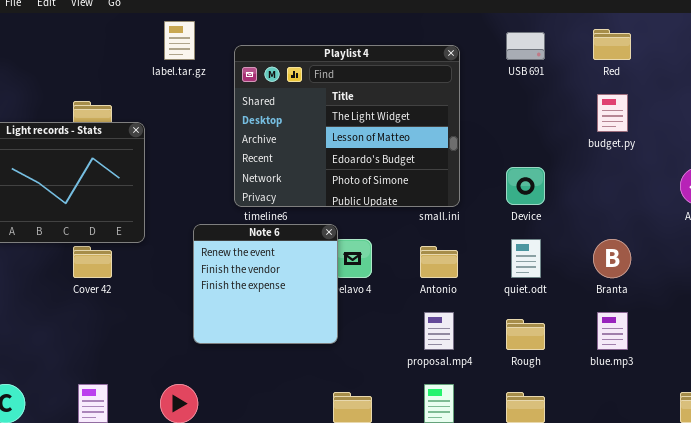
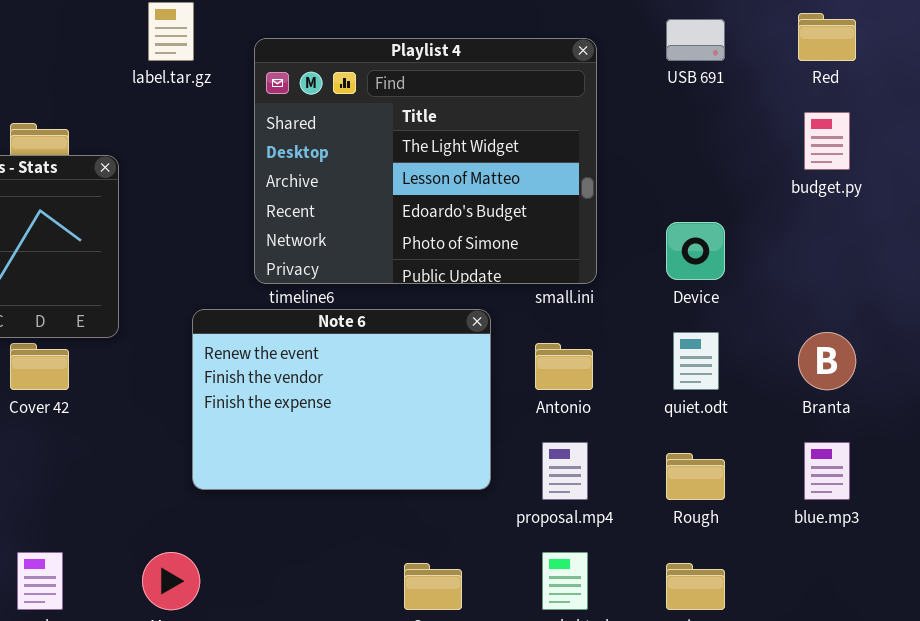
Note 6: [193,224,338,344] -> [192,309,491,490], resized

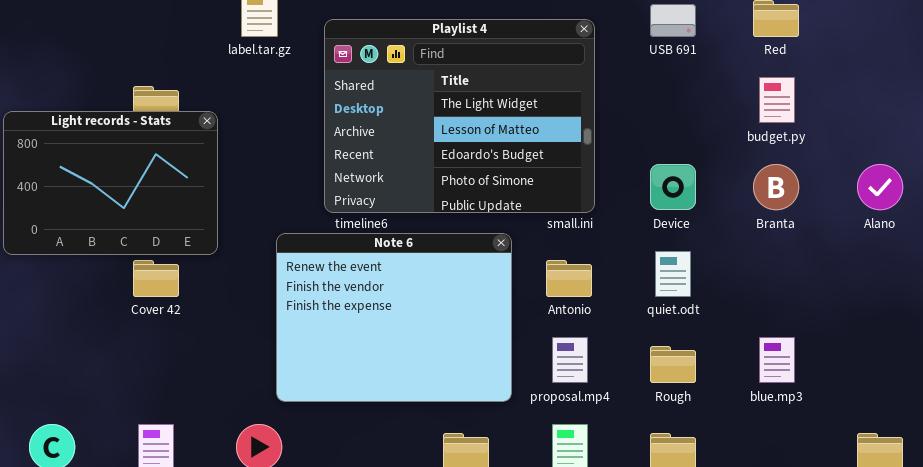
Note 6: [192,309,491,490] -> [276,233,512,402], resized
Branta: [798,332,856,390] -> [753,164,799,210], moved

